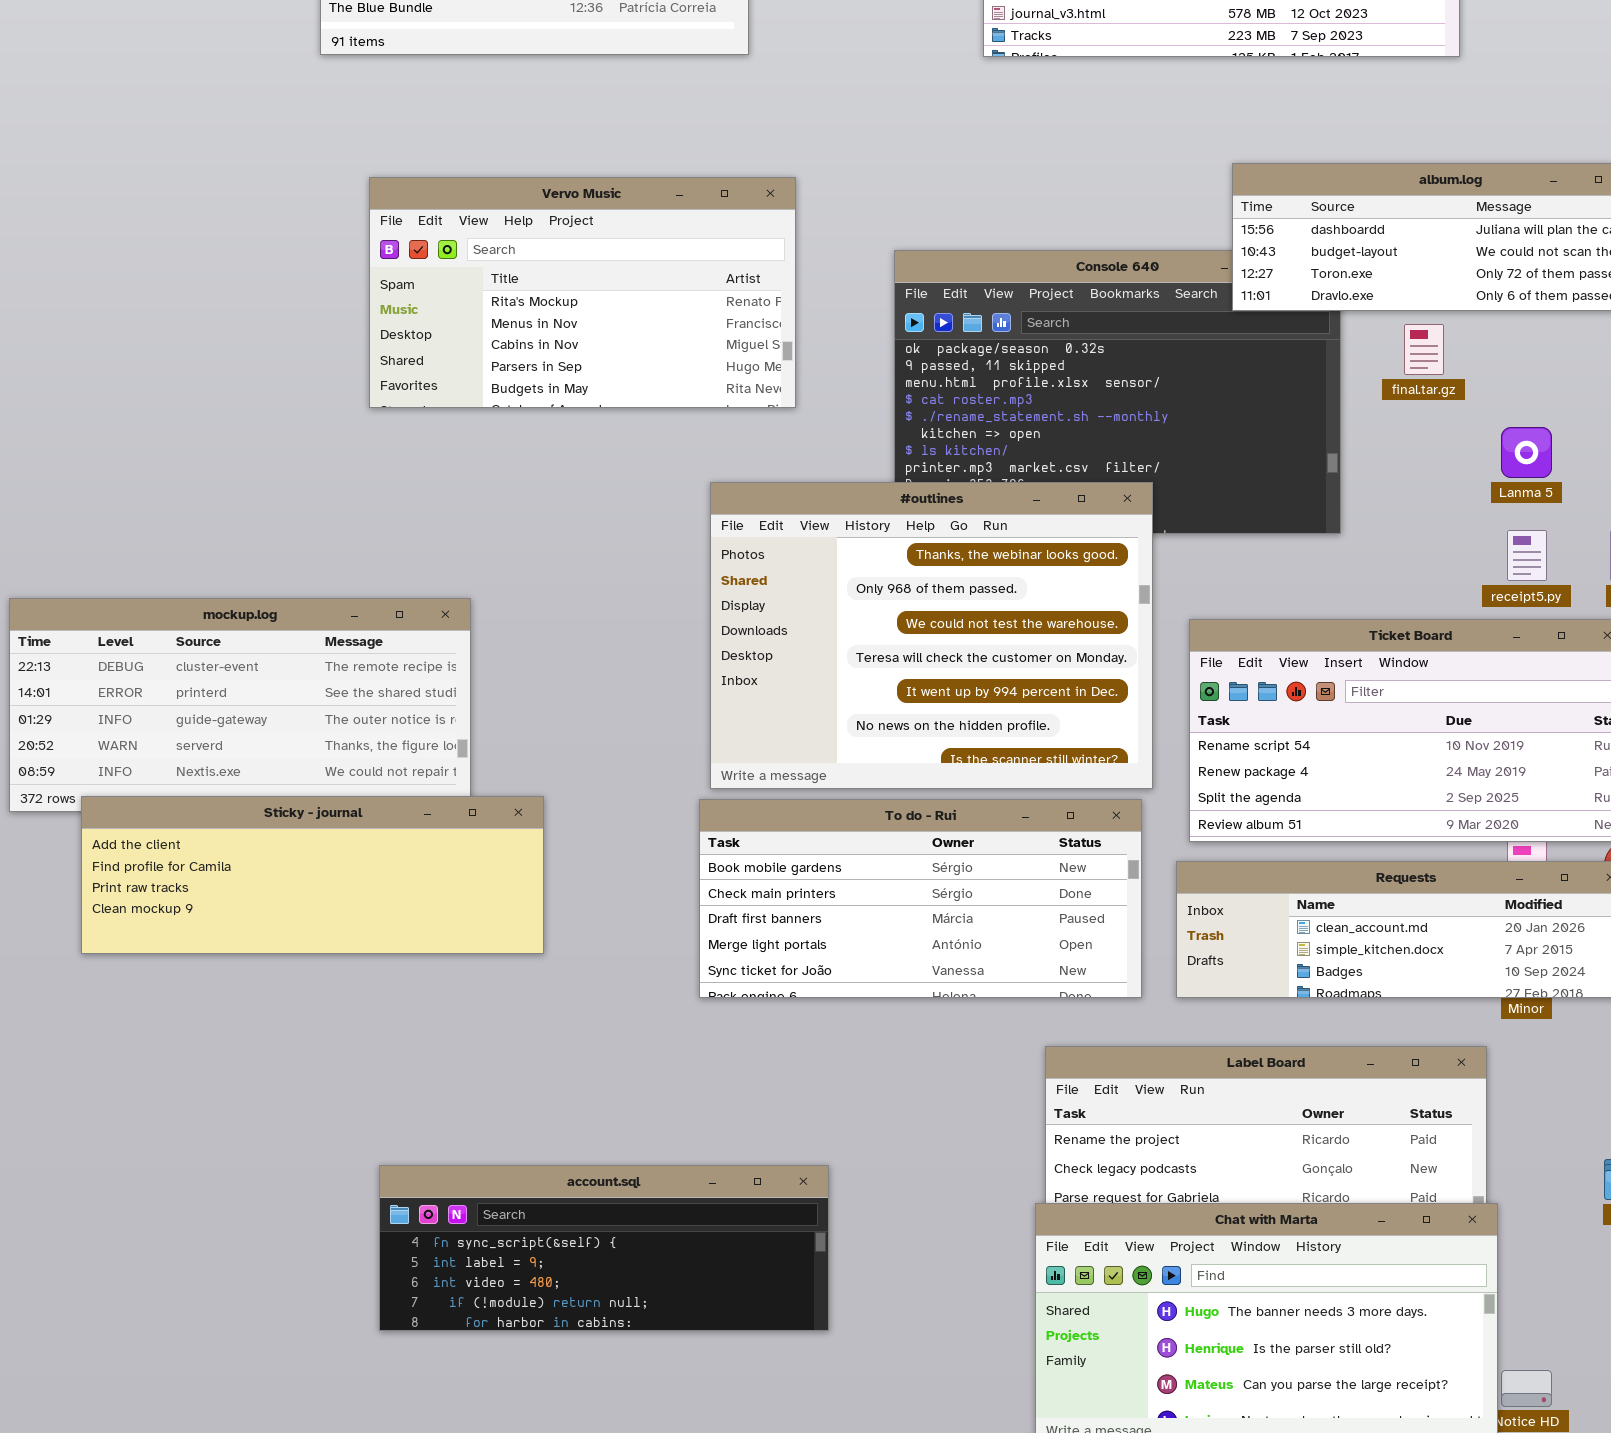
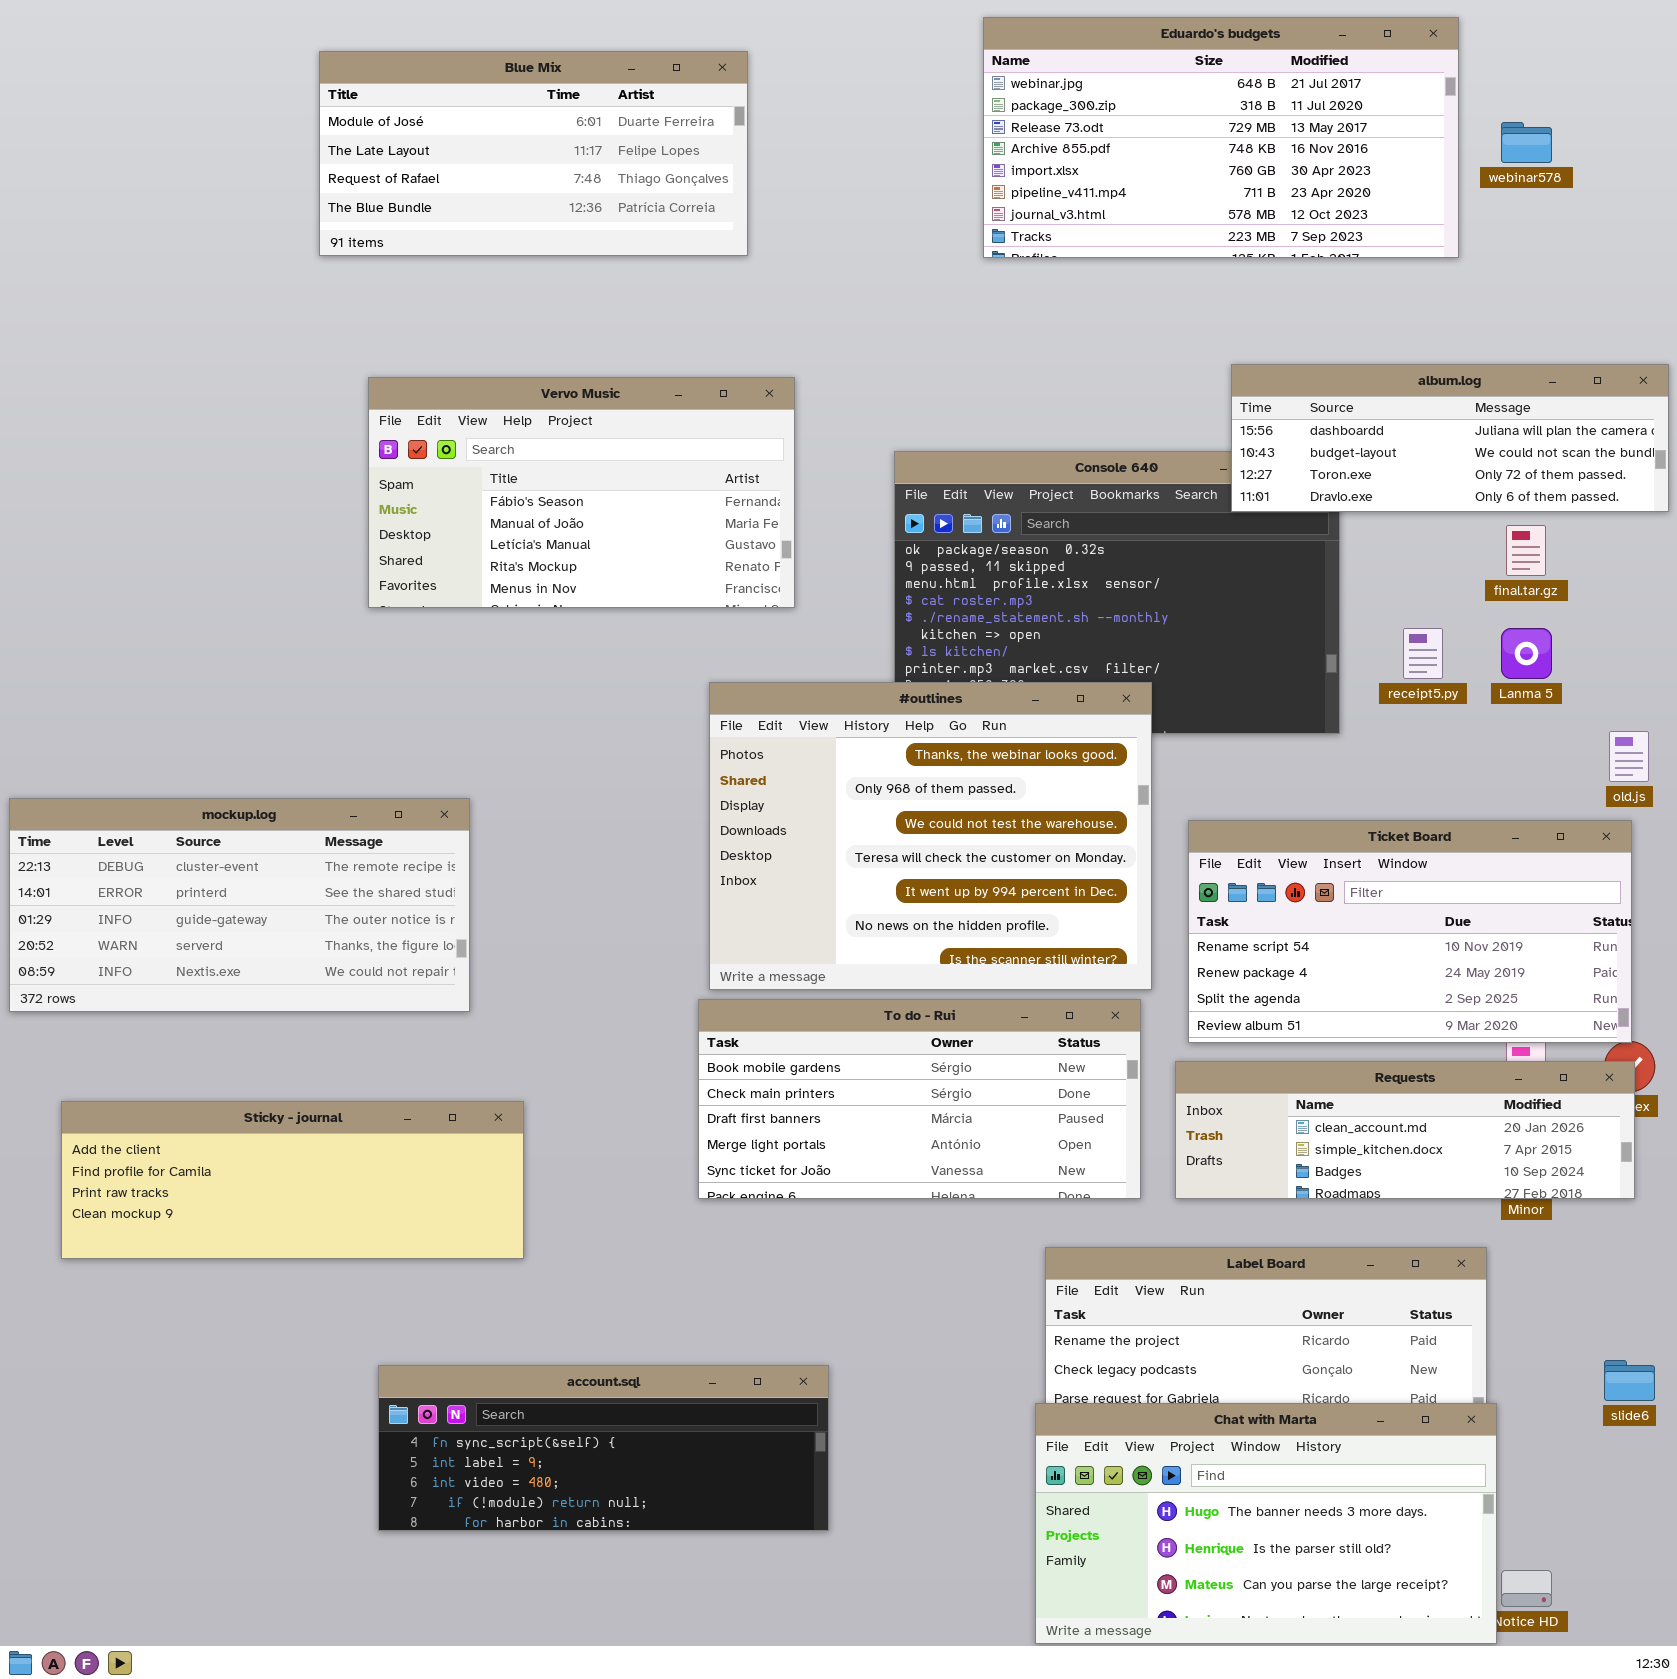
Vervo Music: [369,177,796,408] -> [368,377,795,608], scrolled up 3 rows
final.tar.gz: [1404,324,1444,375] -> [1506,525,1546,576], moved
receipt5.py: [1507,530,1547,581] -> [1403,628,1443,679], moved
Sticky - journal: [81,796,544,954] -> [61,1101,524,1259], moved

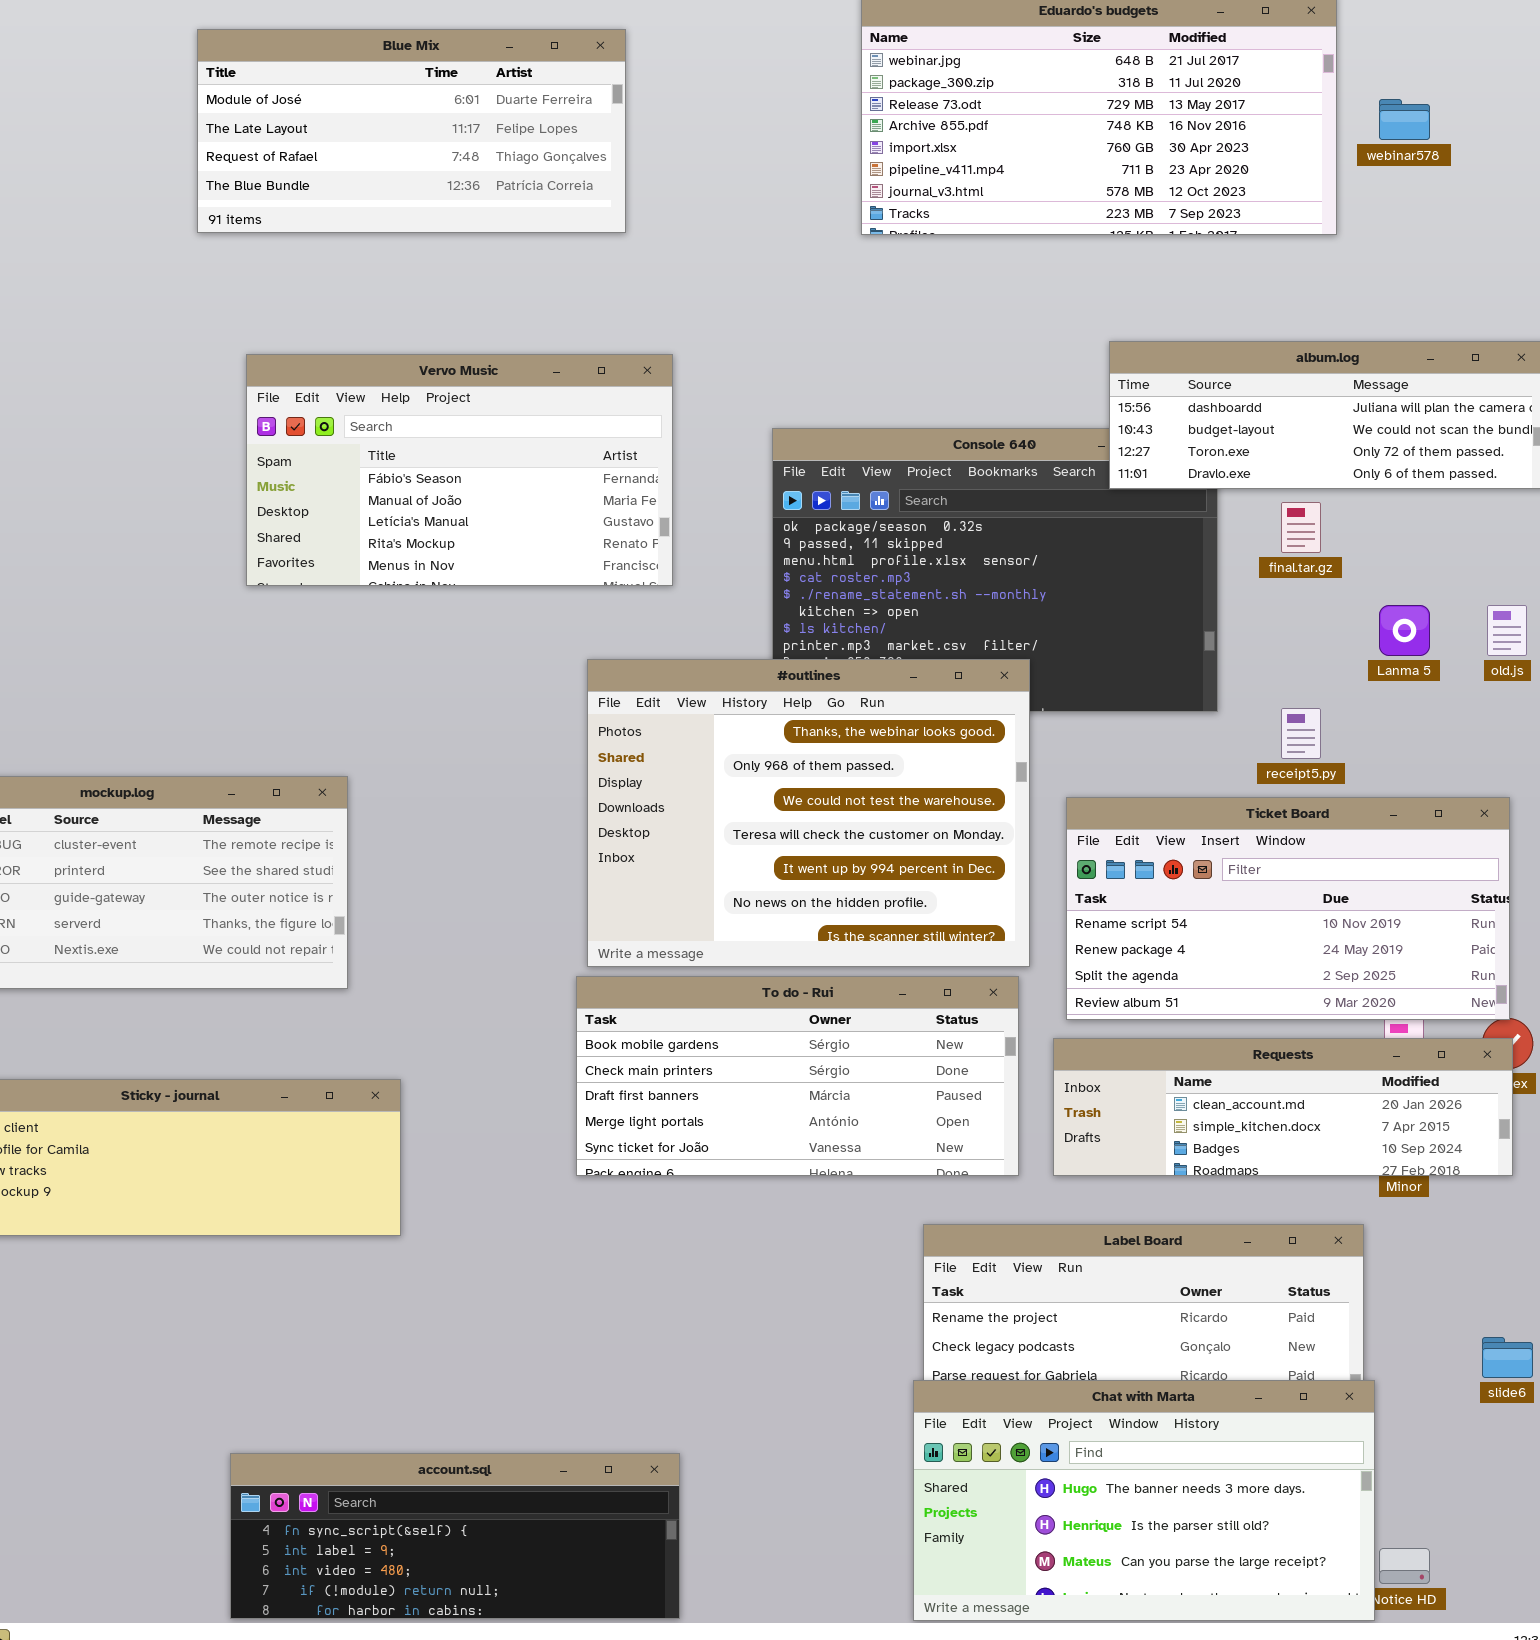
final.tar.gz: [1506,525,1546,576] -> [1281,502,1321,553], moved
receipt5.py: [1403,628,1443,679] -> [1281,708,1321,759], moved
old.js: [1609,731,1649,782] -> [1487,605,1527,656], moved
account.sql: [378,1365,829,1531] -> [230,1453,680,1619], moved

